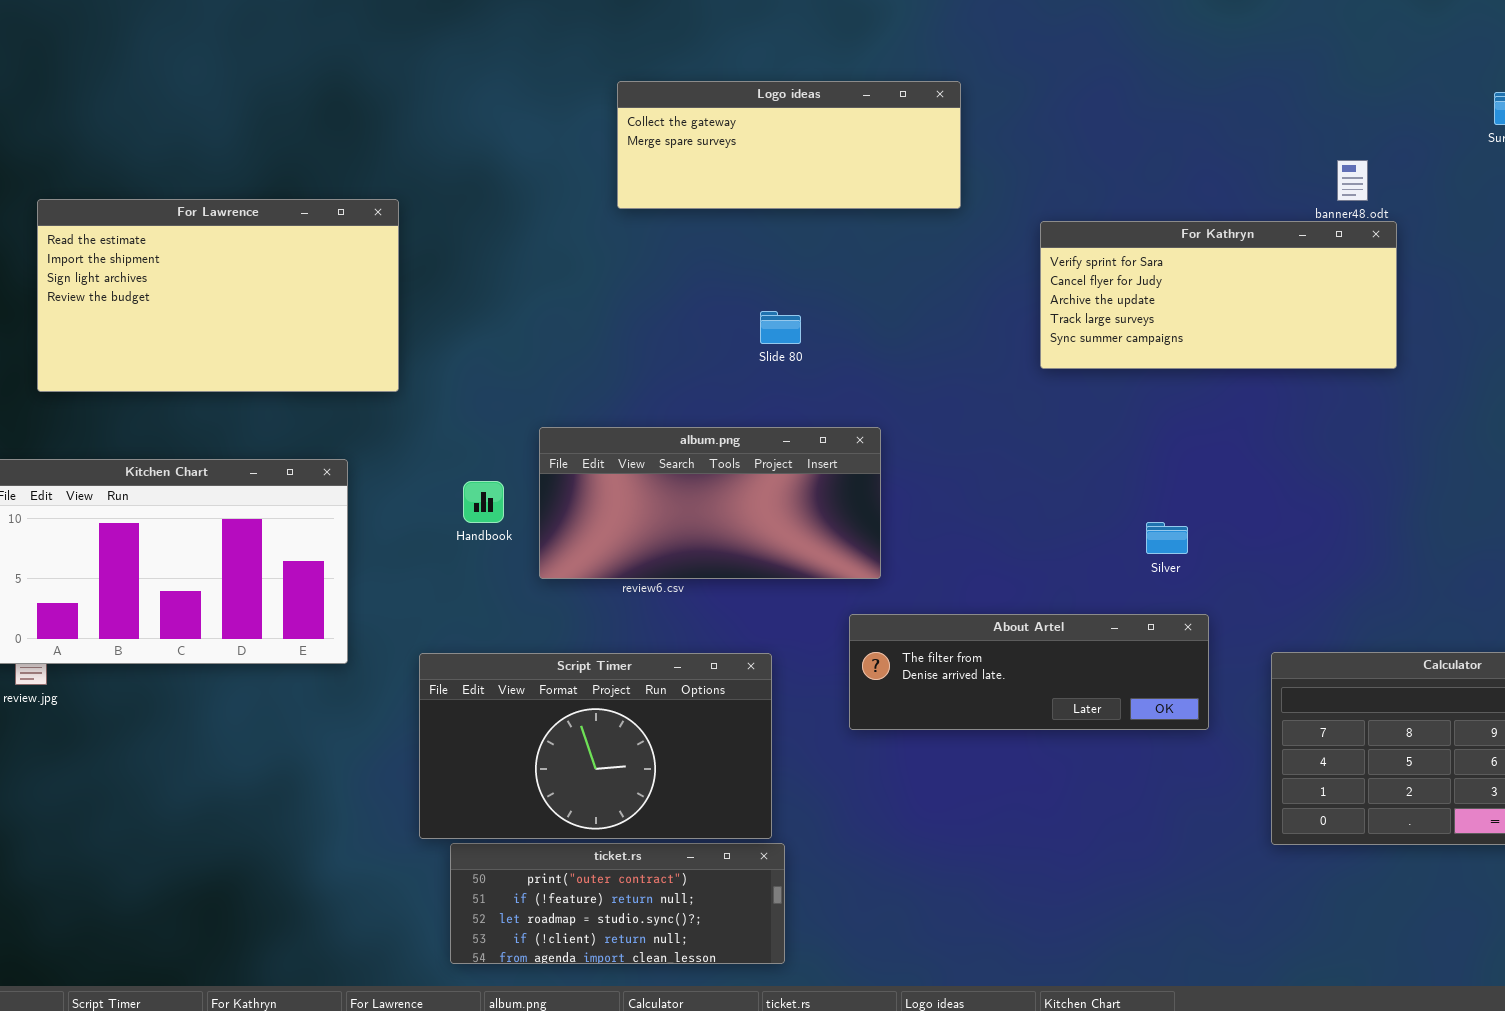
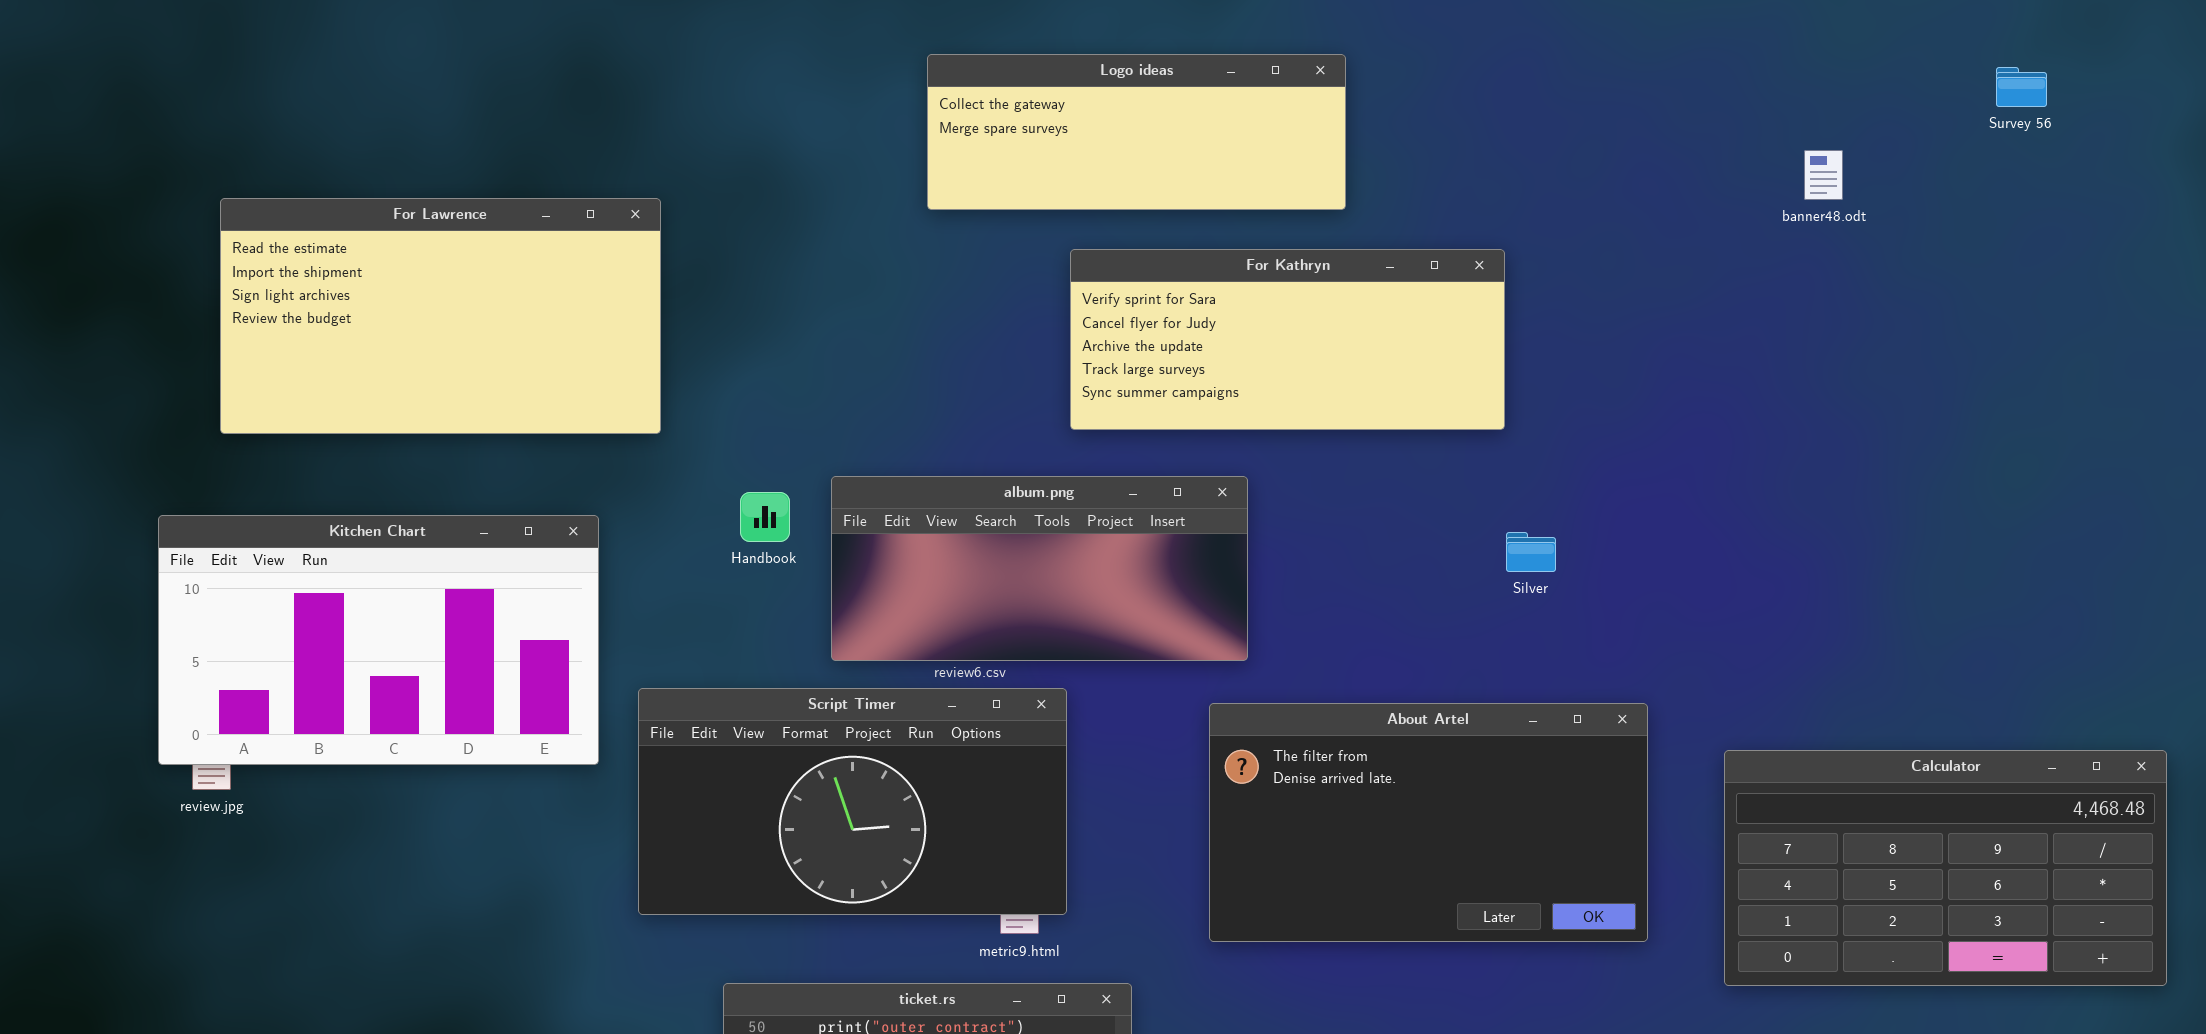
For Kathryn: [1040,221,1397,369] -> [1070,249,1505,430], moved
Handbook: [463,481,504,523] -> [740,492,790,542], moved
Silver: [1146,522,1188,554] -> [1506,532,1556,572], moved
About Artel: [849,614,1209,730] -> [1209,703,1648,942], resized
Script Timer: [419,653,772,839] -> [638,688,1067,915], moved

